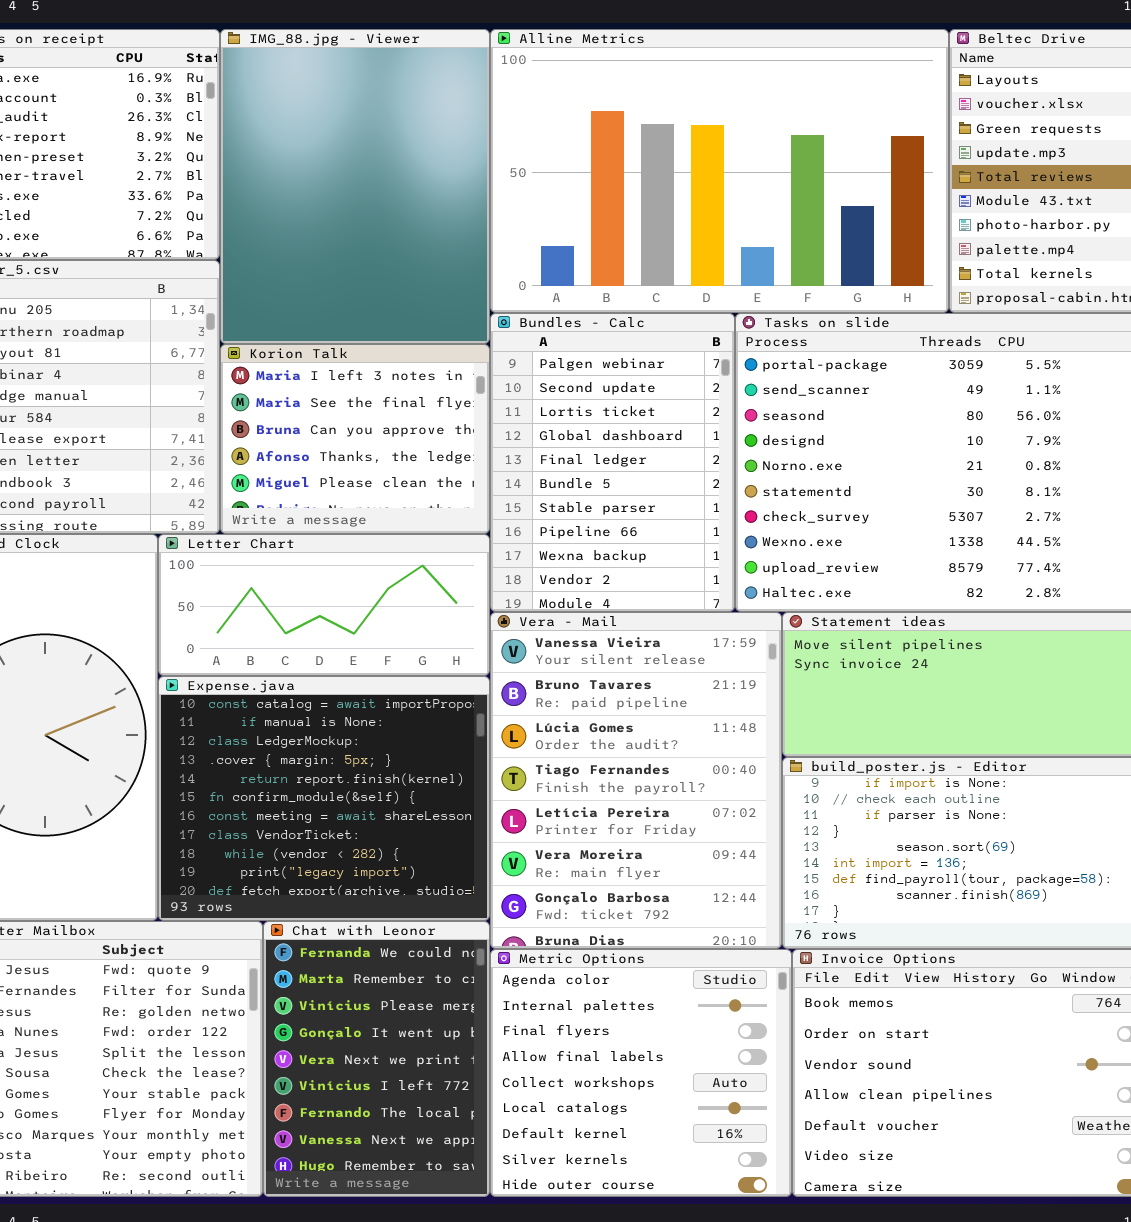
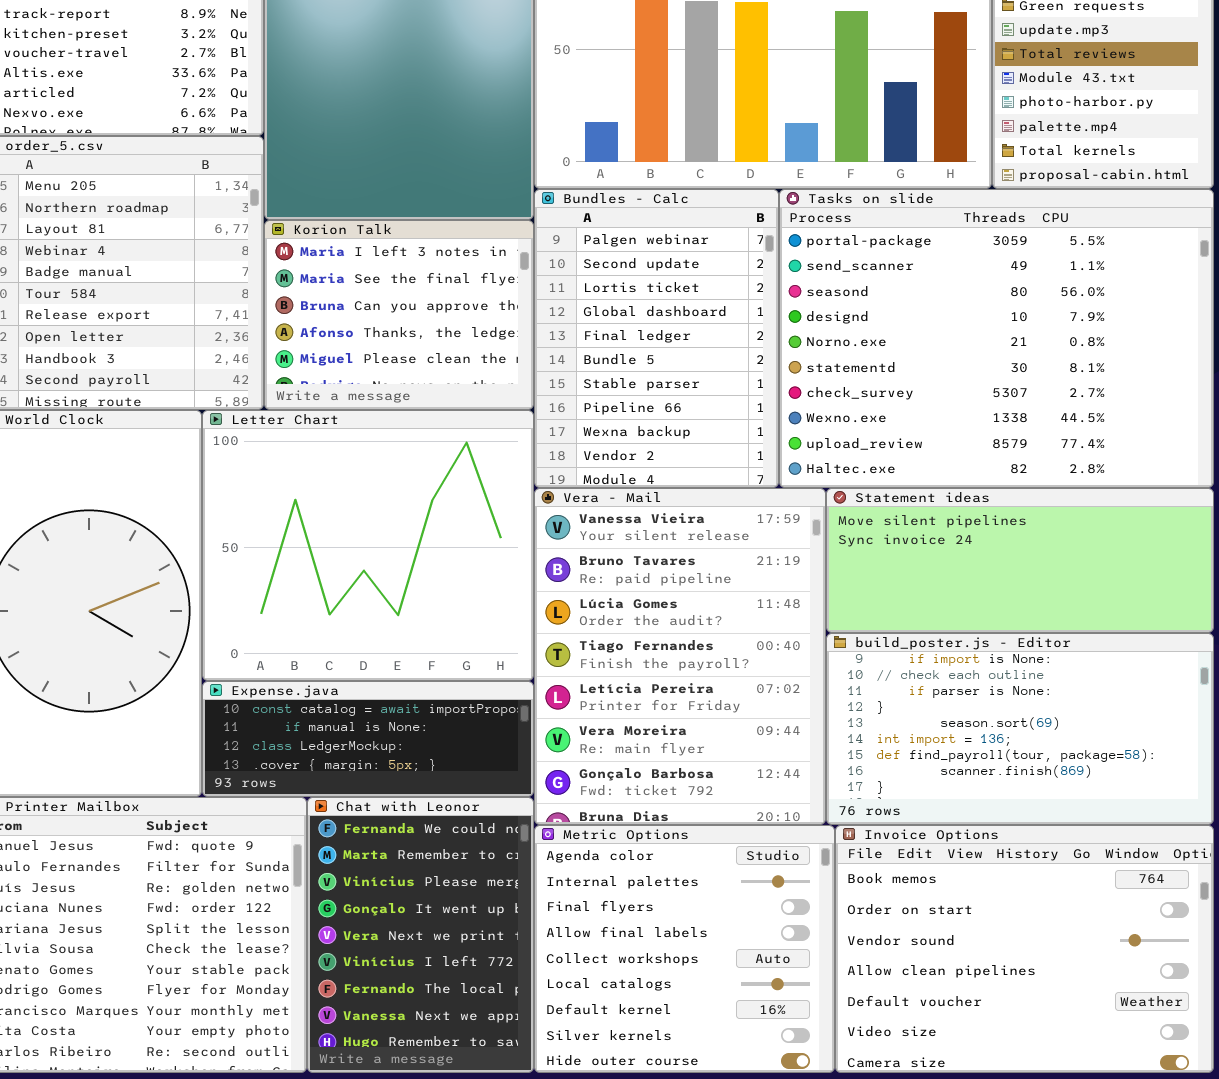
Letter Chart: [158,534,490,676] -> [202,410,534,681], resized
Expense.java: [158,676,490,921] -> [202,681,534,797], resized

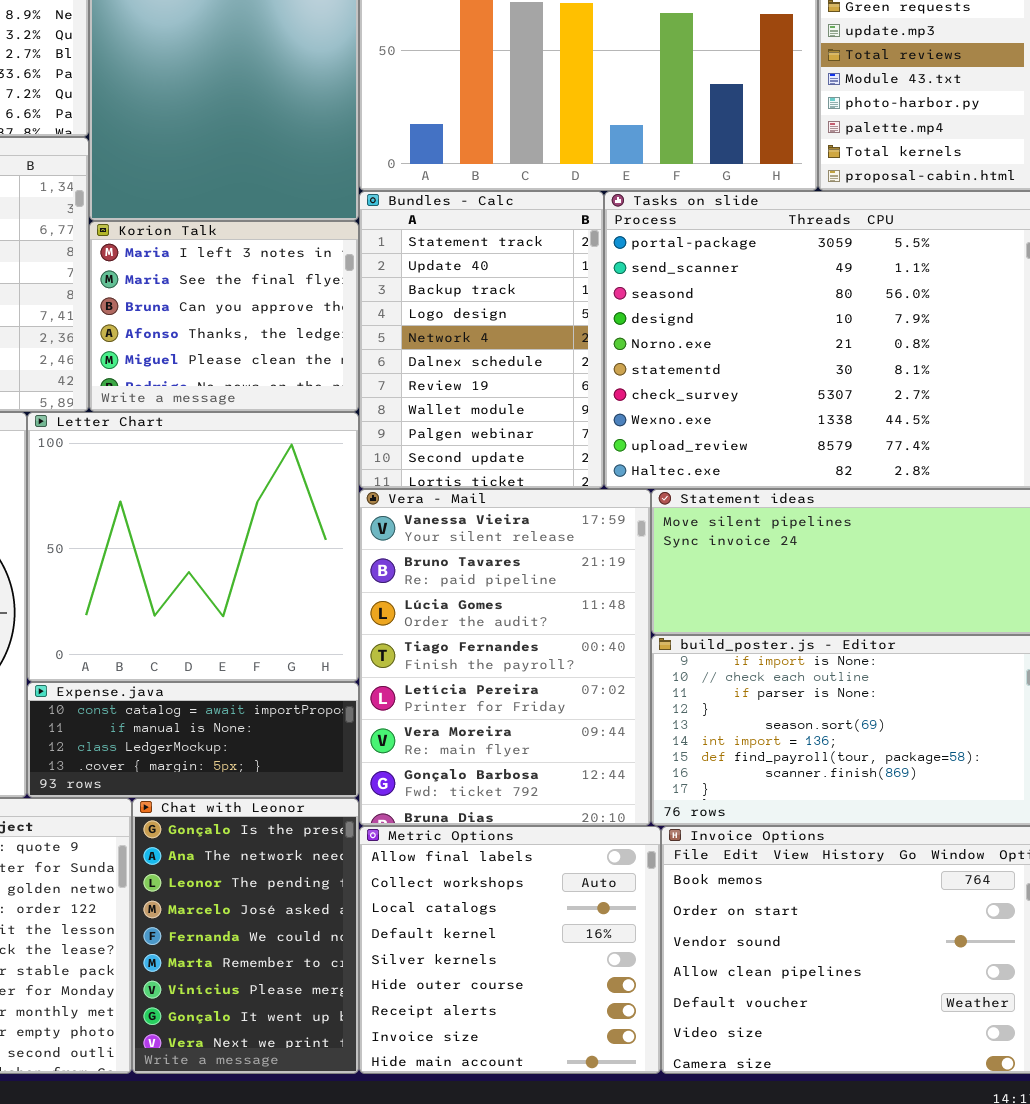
Bundles - Calc: [534,189,779,488] -> [359,191,604,489], scrolled up 8 rows
Chat with Leonor: [307,797,534,1073] -> [132,798,359,1074], scrolled up 4 rows
Metric Options: [534,825,835,1073] -> [359,826,661,1074], scrolled down 3 rows

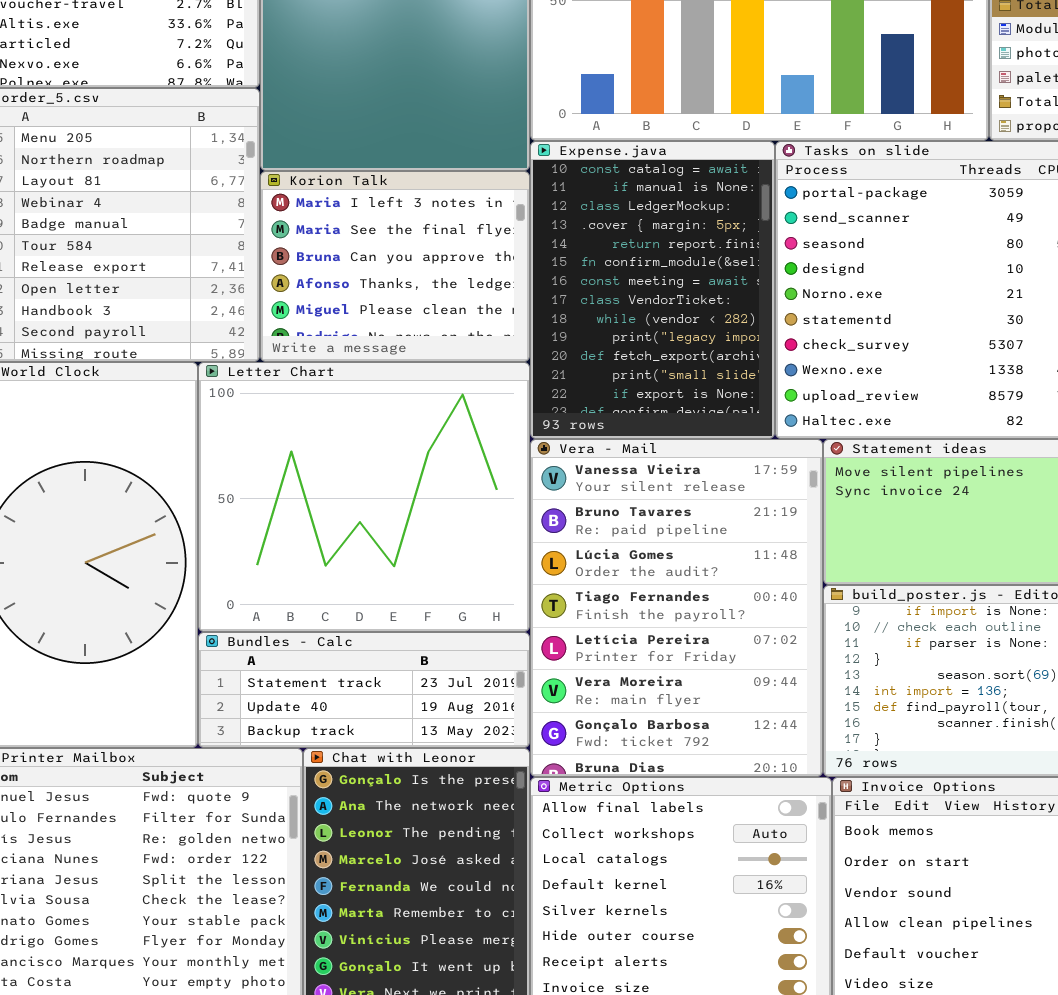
Bundles - Calc: [359,191,604,489] -> [198,632,530,748], moved, resized
Expense.java: [27,682,359,798] -> [530,141,775,439], moved, resized

